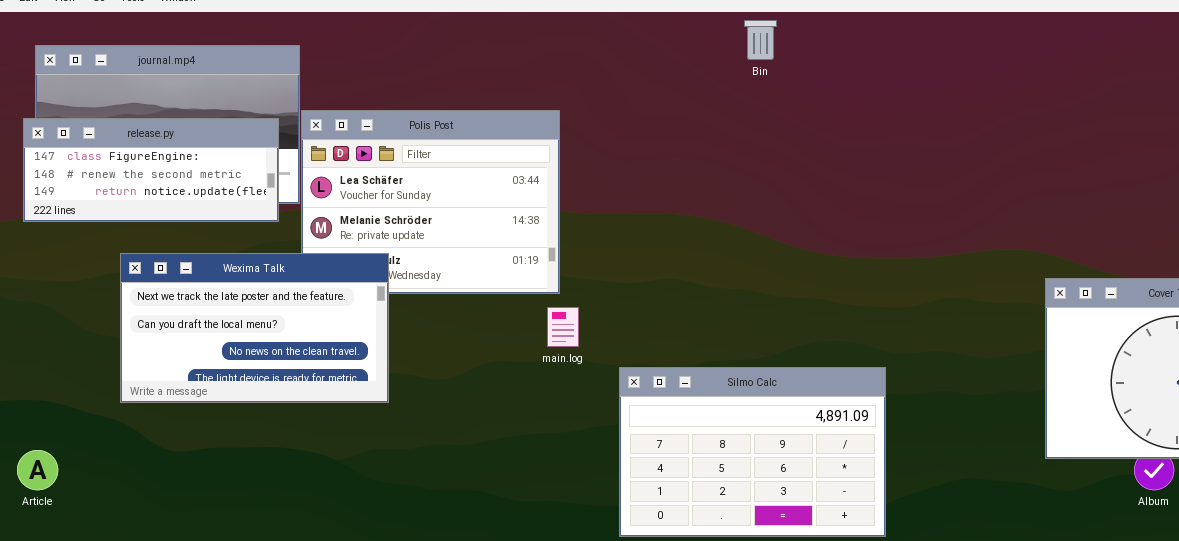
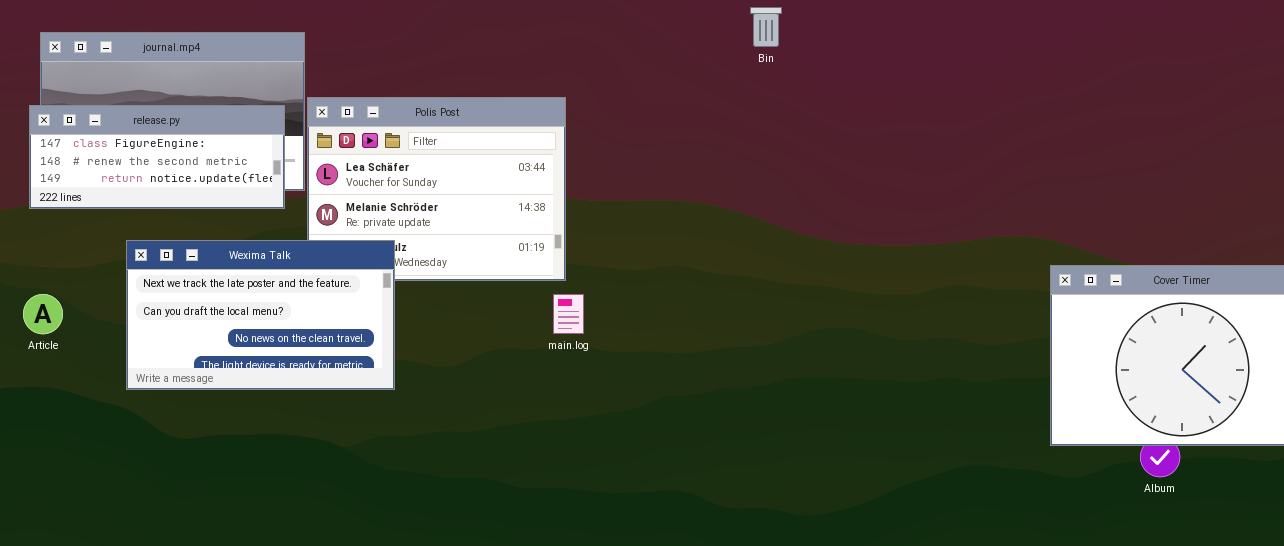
Silmo Calc: [619,367,886,537] -> none, closed
Article: [17,450,58,490] -> [23,294,63,334], moved

